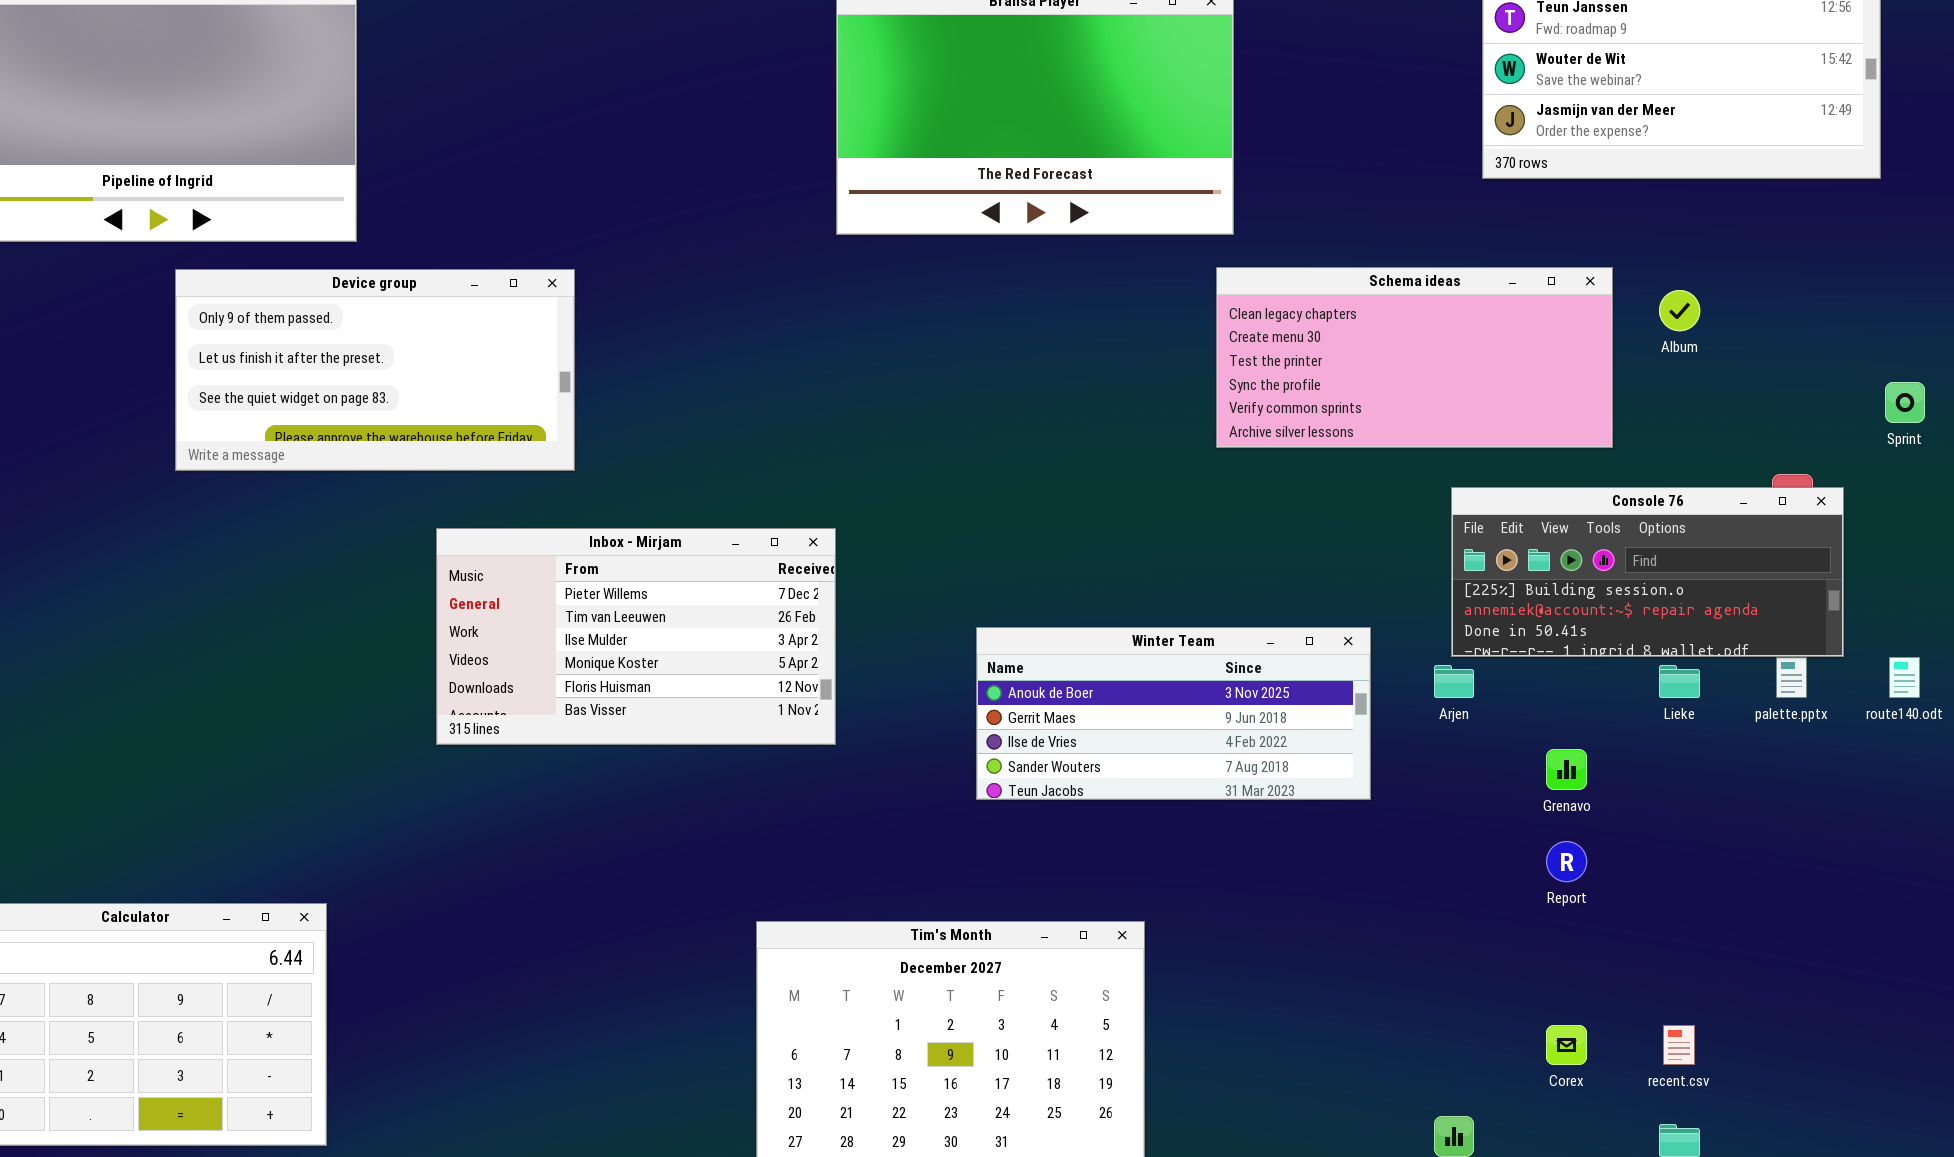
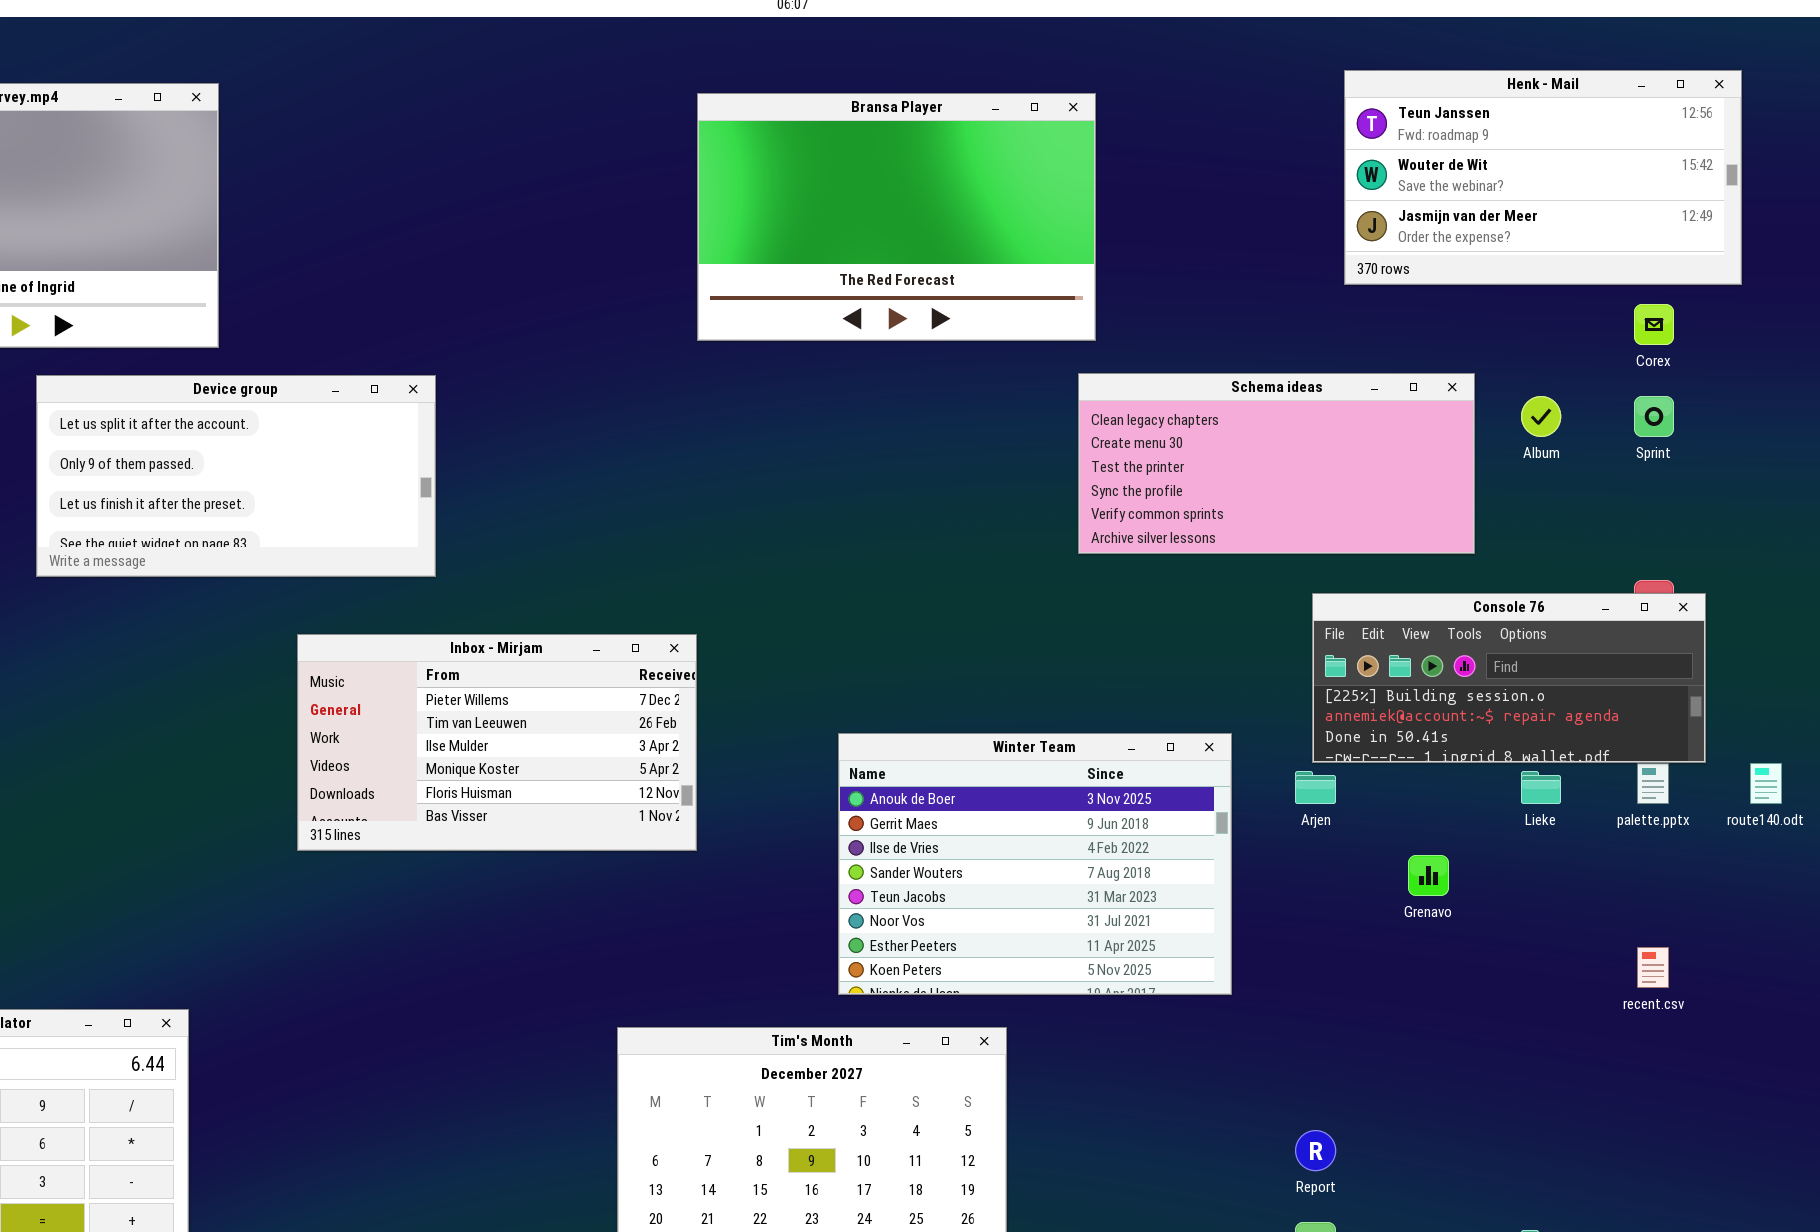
Device group: [175,269,575,471] -> [36,375,436,577], scrolled up 1 row
Sprint: [1885,382,1925,423] -> [1634,396,1674,437], moved
Winter Team: [976,627,1371,800] -> [838,733,1232,995], resized
Report: [1546,841,1587,882] -> [1295,1130,1336,1171], moved
Corex: [1546,1025,1587,1065] -> [1634,304,1674,345], moved
recent.csv: [1663,1025,1695,1065] -> [1637,947,1669,988], moved

